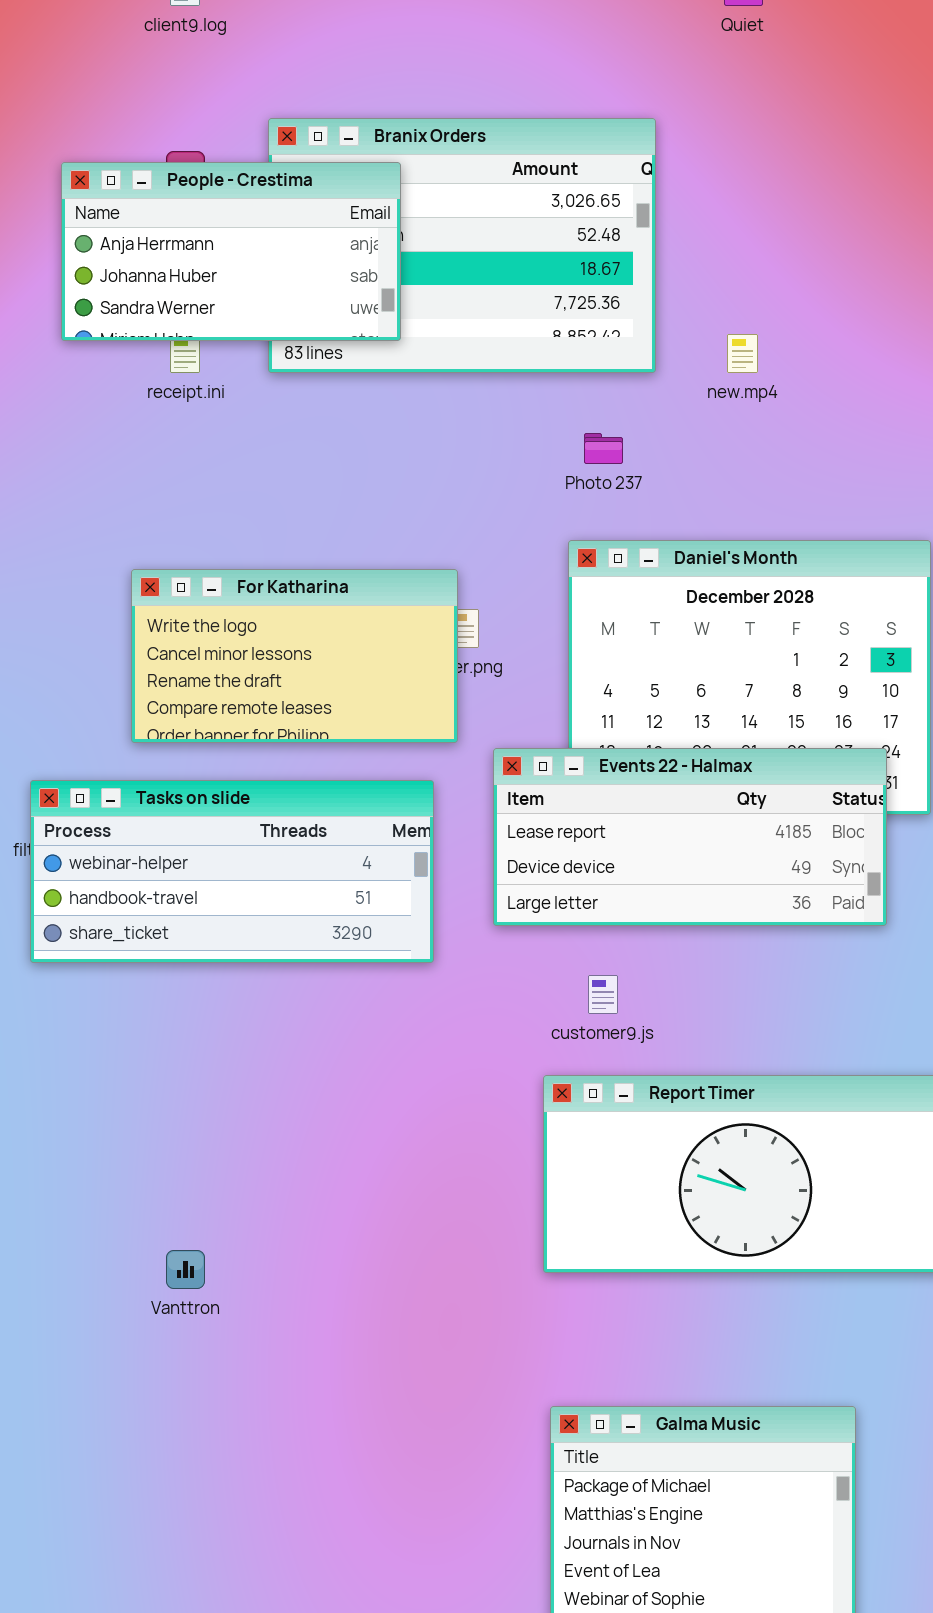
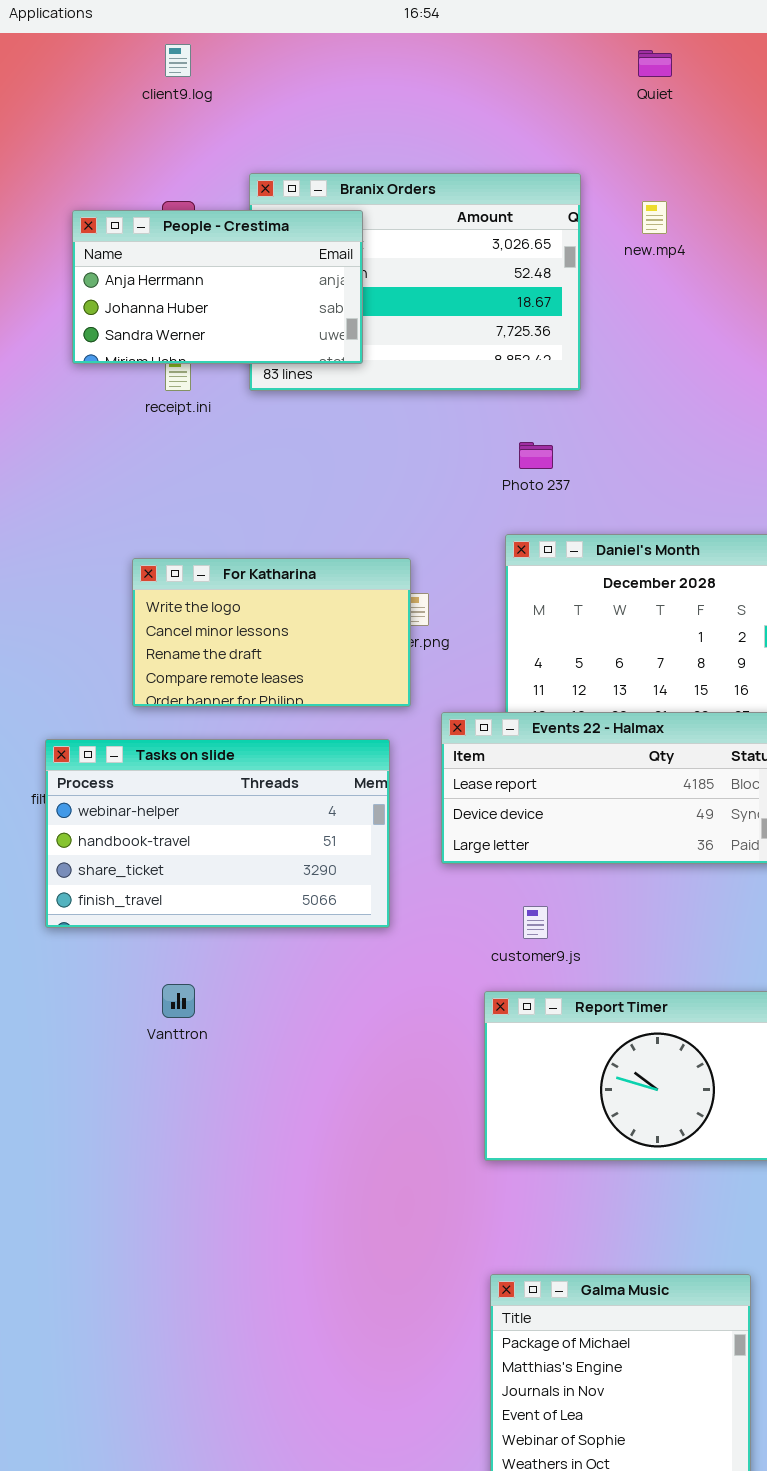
new.mp4: [727,334,758,373] -> [642,201,667,234], moved
Tasks on slide: [30,780,434,963] -> [45,739,390,928], resized
Vanttron: [166,1250,205,1289] -> [162,984,195,1018], moved

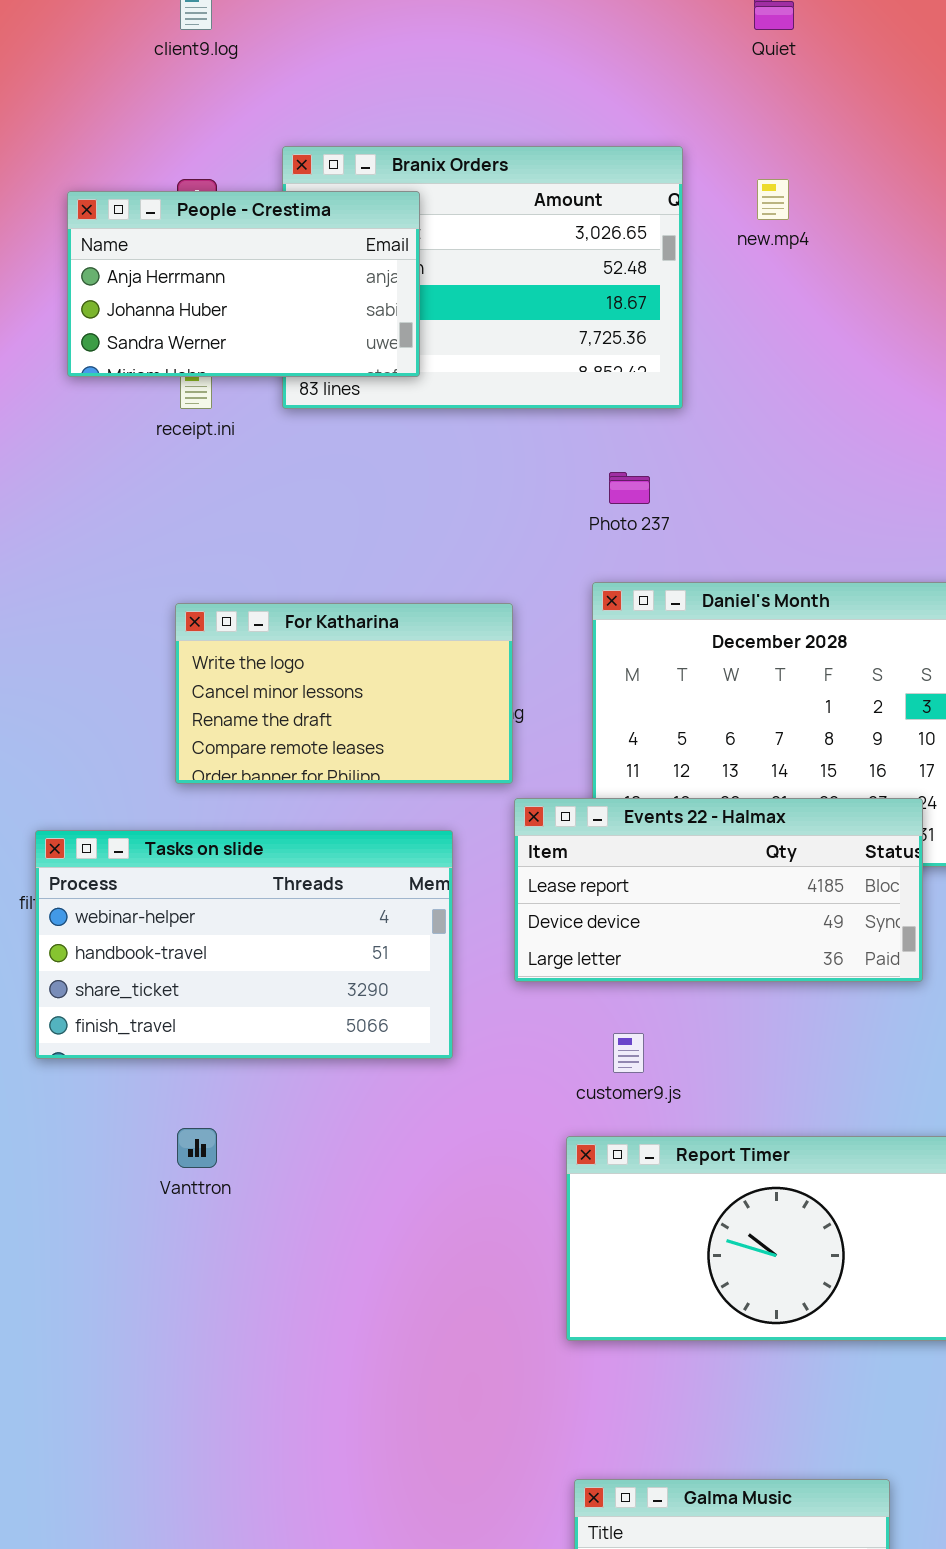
For Katharina: [132,558,411,707] -> [175,603,513,784], moved

